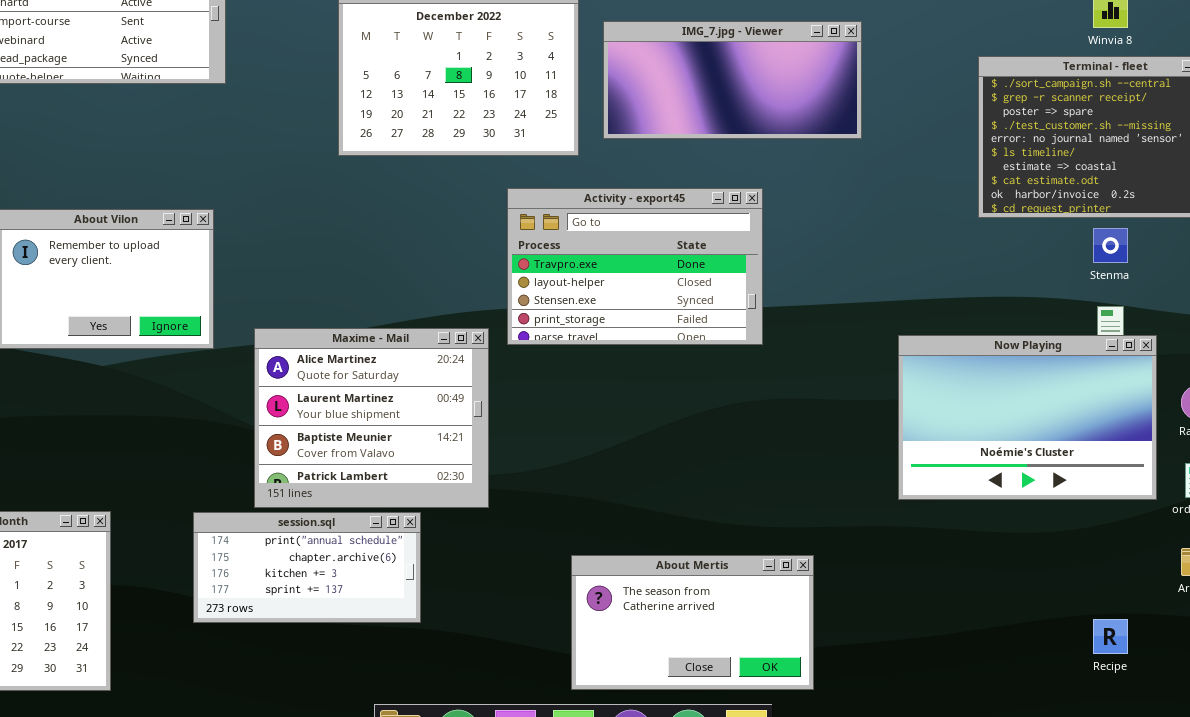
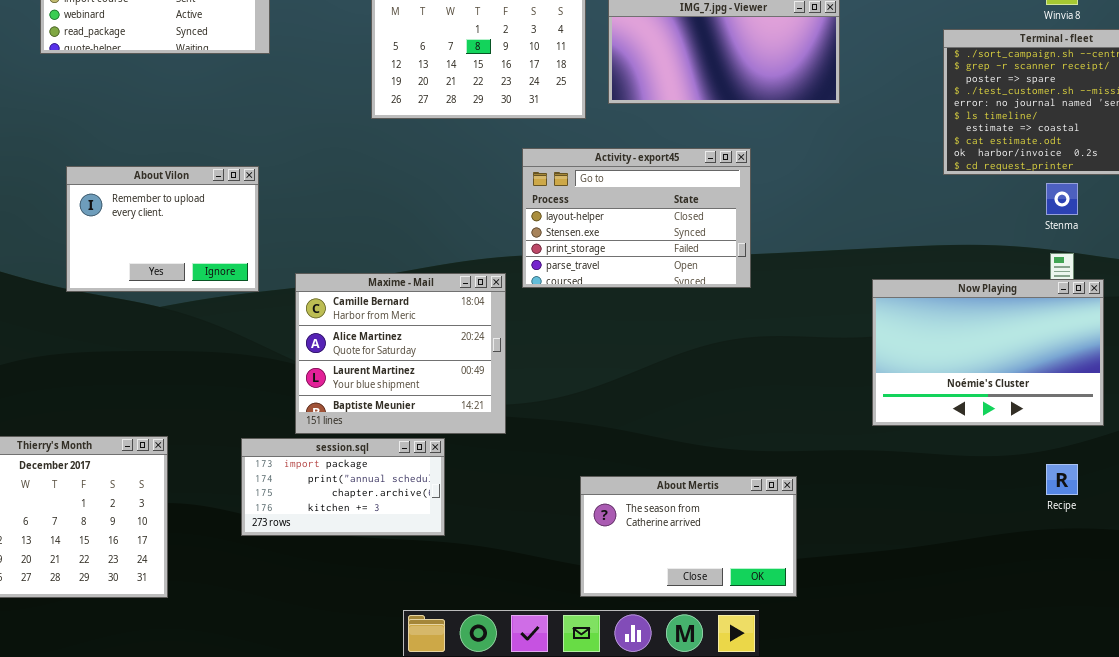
Activity - export45: [507,188,763,345] -> [522,148,751,288], scrolled down 1 row
Maxime - Mail: [254,328,489,508] -> [295,273,506,434], scrolled up 1 row
session.sql: [193,512,421,623] -> [241,438,445,536], scrolled up 1 row
Recipe: [1093,619,1128,654] -> [1046,464,1078,495], moved

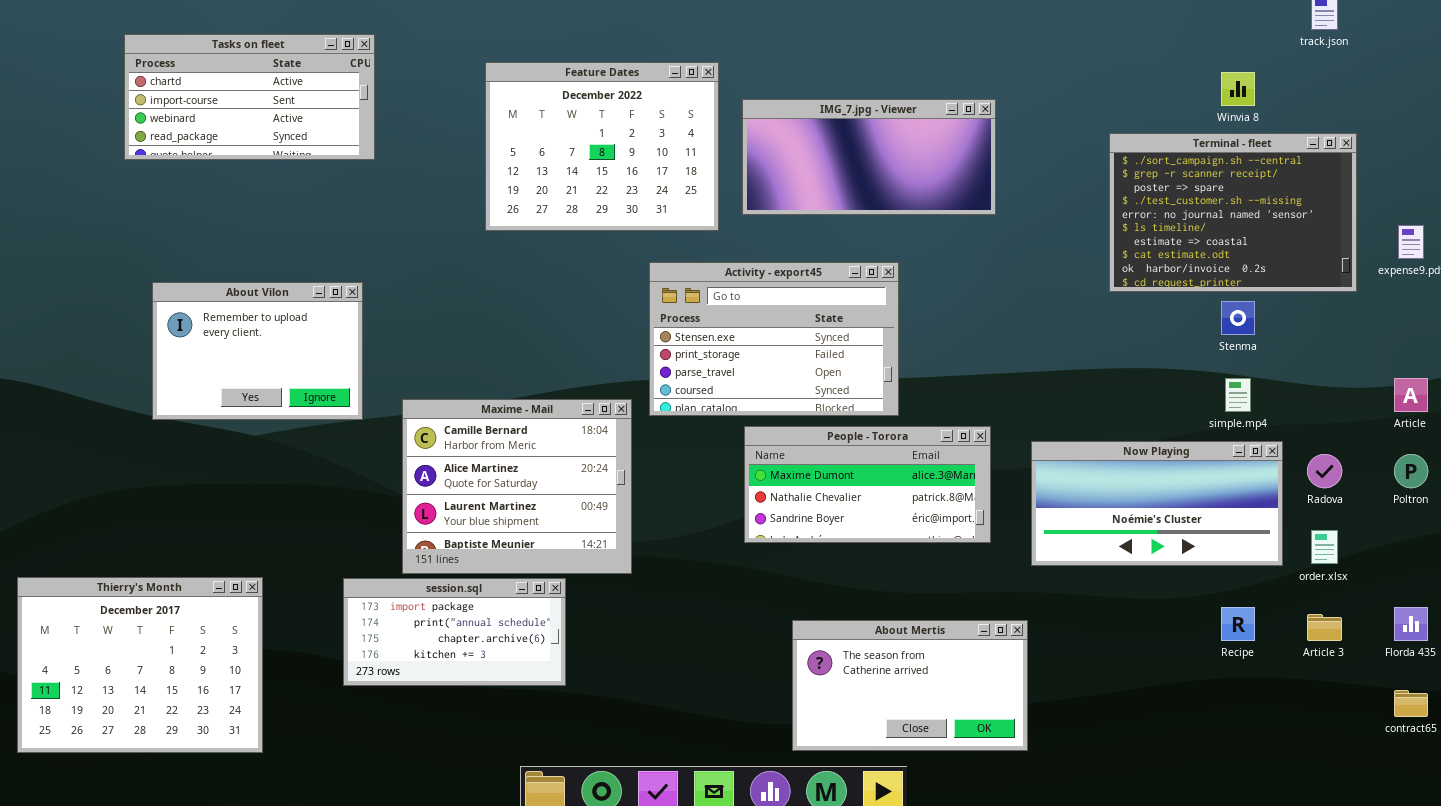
Activity - export45: [522,148,751,288] -> [649,262,899,416], scrolled down 1 row
Now Playing: [872,279,1104,426] -> [1031,441,1283,566], resized
People - Torora: none -> [744,426,991,543], opened
About Mertis: [580,476,797,597] -> [792,620,1028,751], moved

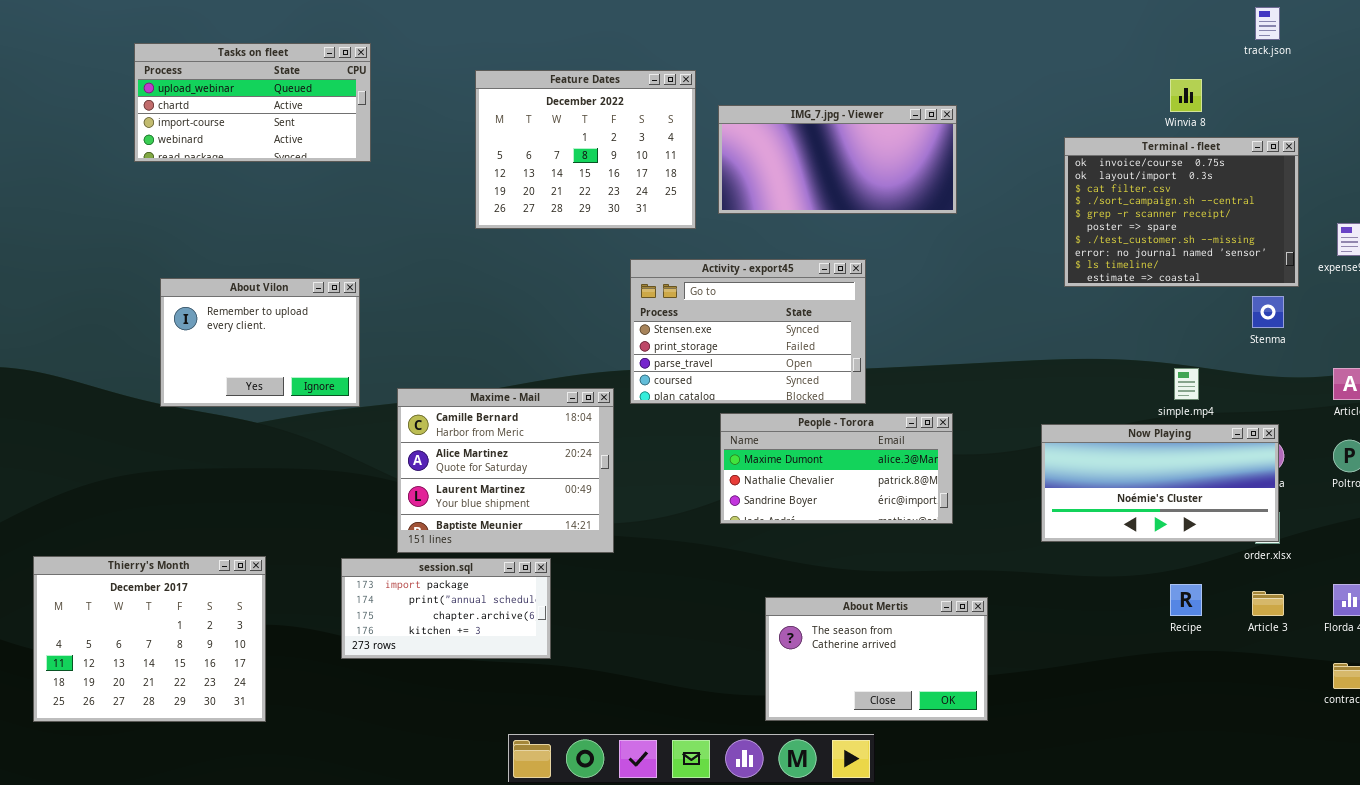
Tasks on fleet: [124,34,375,160] -> [134,43,371,162], scrolled up 1 row
Terminal - fleet: [1109,133,1357,292] -> [1064,137,1299,287], scrolled up 3 rows
Stenma: [1221,301,1255,335] -> [1252,296,1284,328], moved
Now Playing: [1031,441,1283,566] -> [1041,424,1279,542], moved

